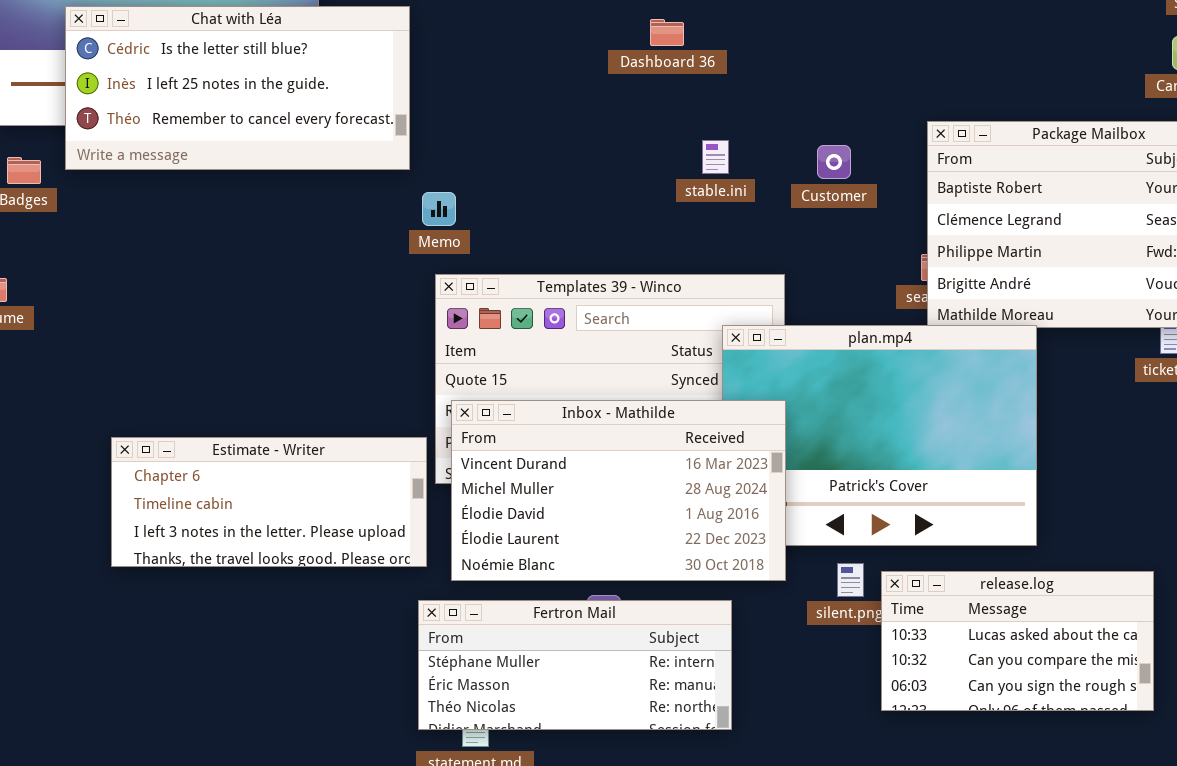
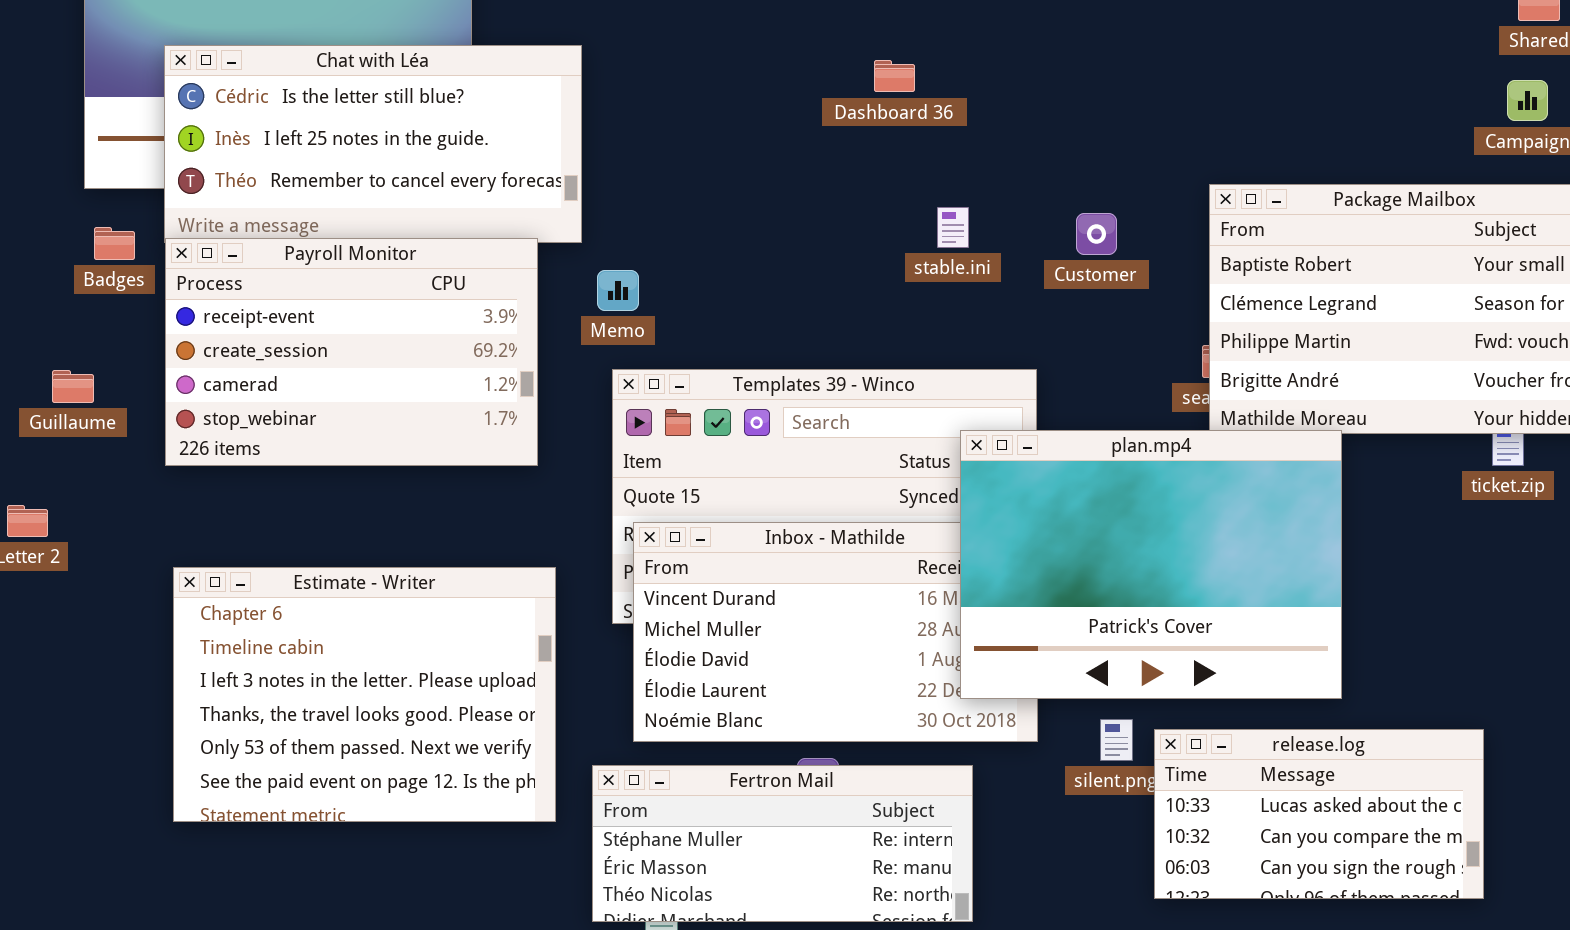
Payroll Monitor: none -> [165,238,538,466], opened
plan.mp4: [722,325,1037,546] -> [960,430,1342,699], raised
Estimate - Writer: [111,437,427,567] -> [173,567,556,822], moved, resized

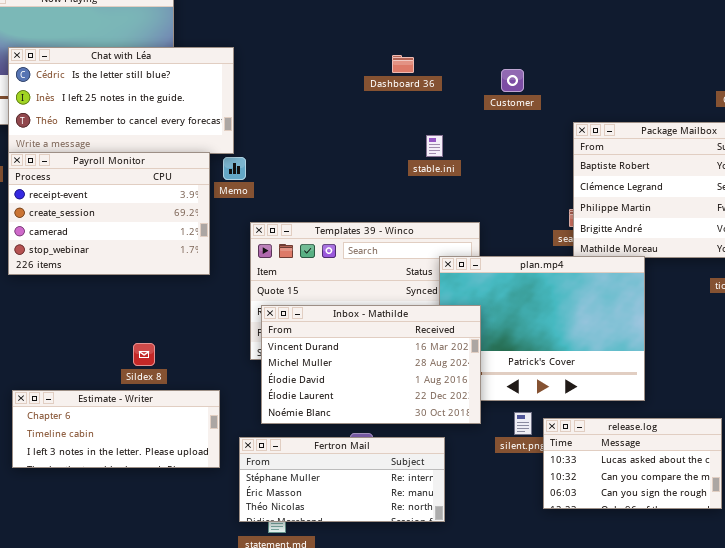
Customer: [1076,213,1117,255] -> [501,69,524,92], moved
Memo: [597,270,639,311] -> [223,157,246,180], moved
Inbox - Mathilde: [633,522,1038,742] -> [261,305,481,424], raised
Estimate - Writer: [173,567,556,822] -> [12,390,220,468], resized

